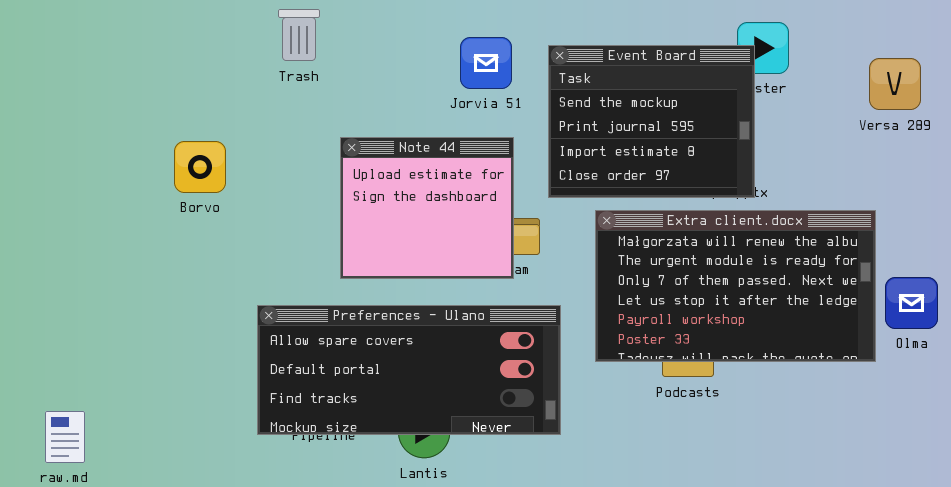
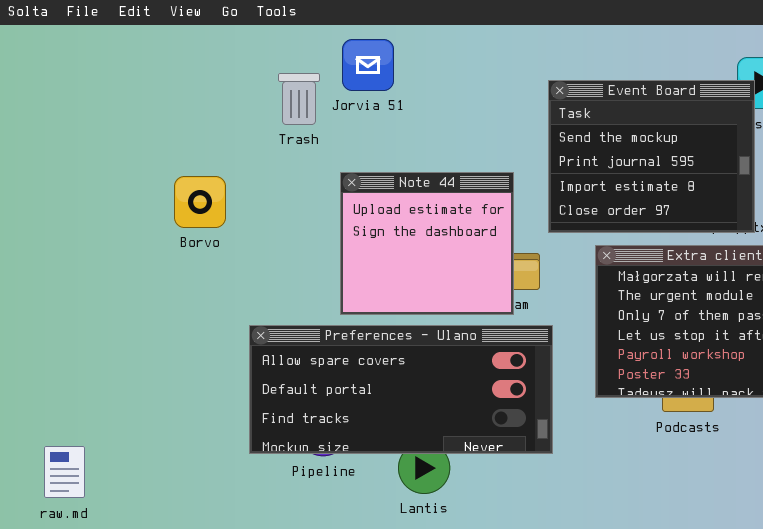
Trash: [278,9,320,61] -> [278,73,320,125], moved
Jorvia 51: [460,37,512,89] -> [342,39,394,91], moved
Preferences - Ulano: [257,305,561,435] -> [249,325,553,454], moved

